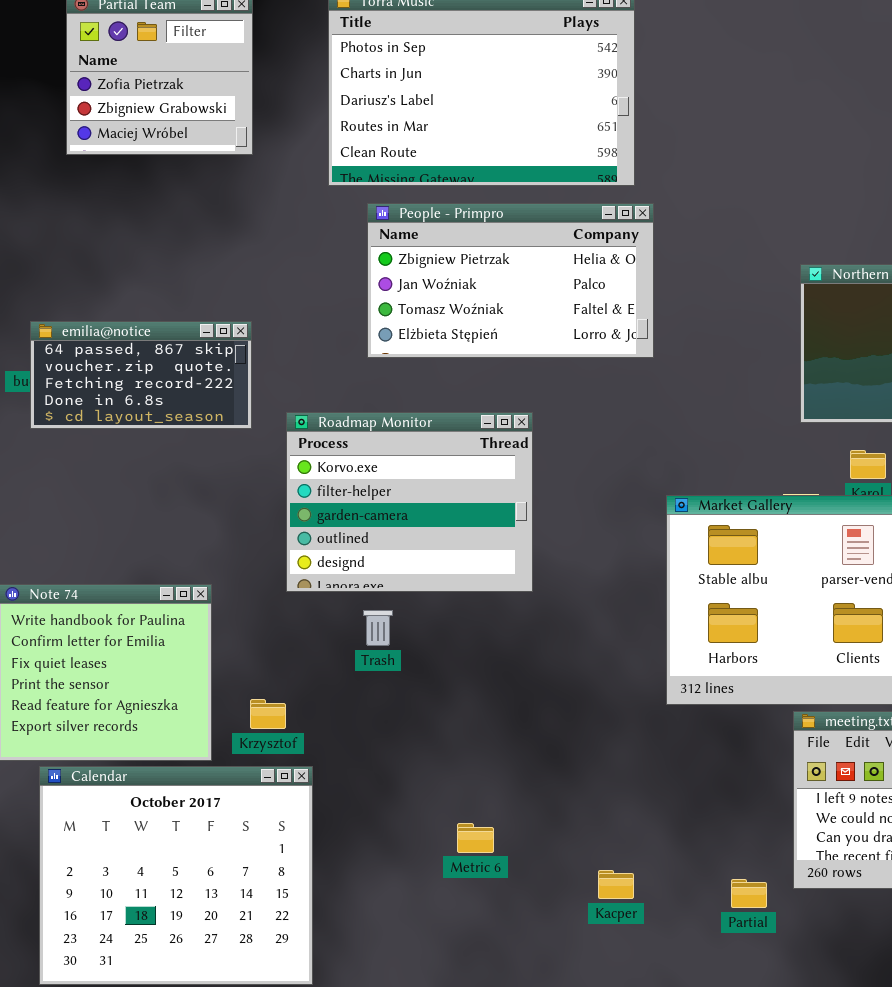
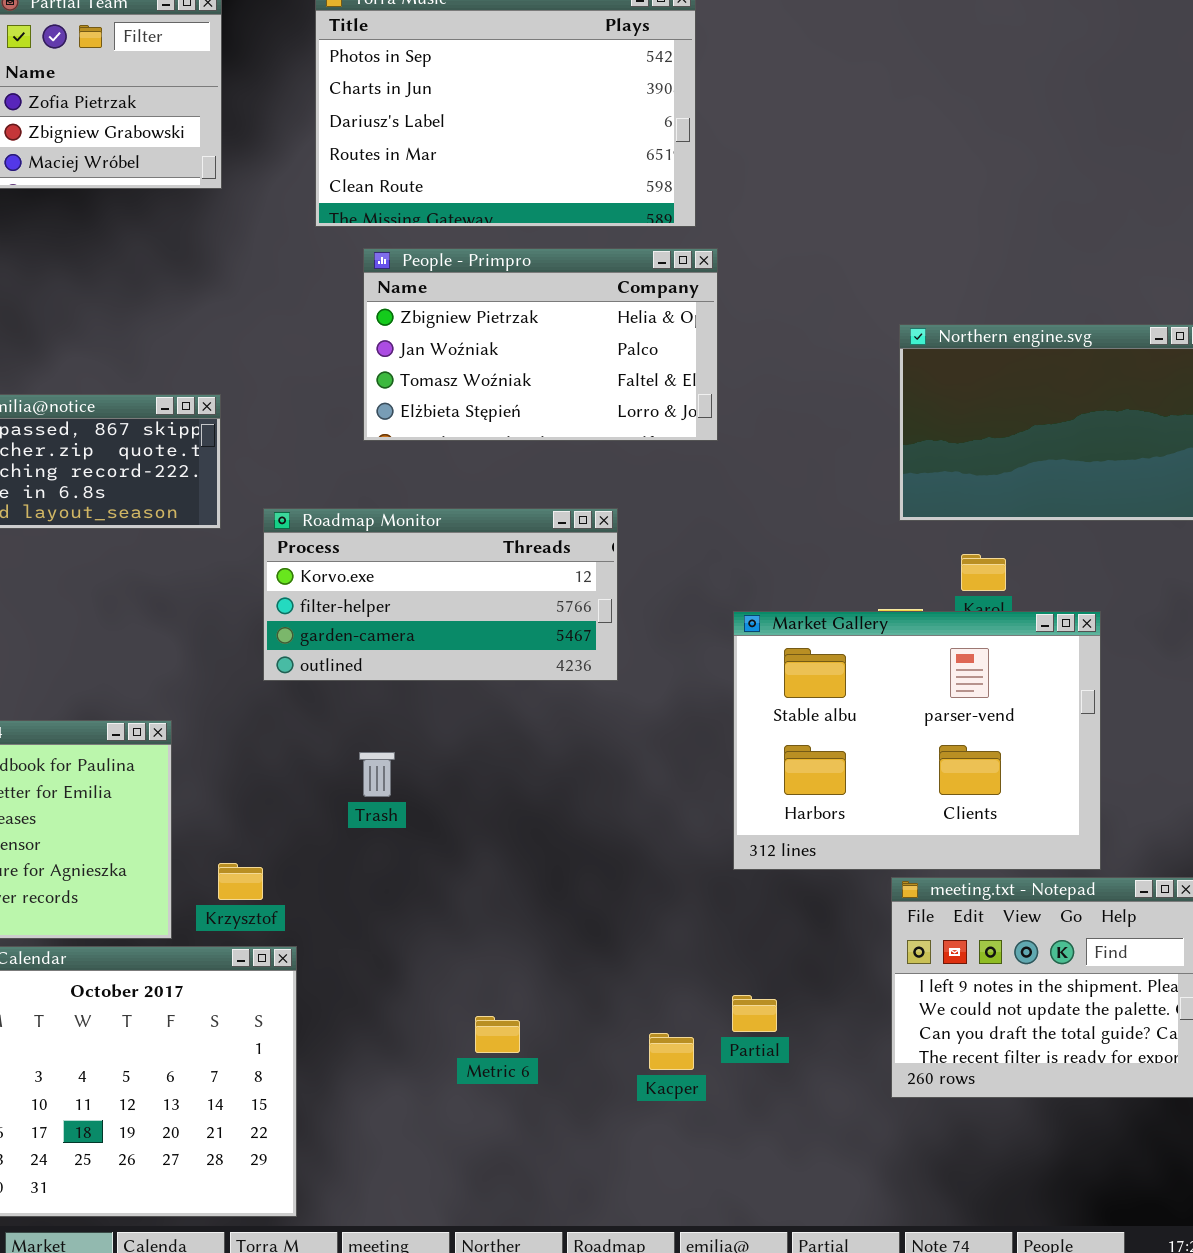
Roadmap Monitor: [286,412,533,592] -> [263,508,618,681], resized
Kacper: [598,870,634,899] -> [649,1033,694,1070], moved
Partial: [731,879,767,908] -> [732,995,777,1032], moved

